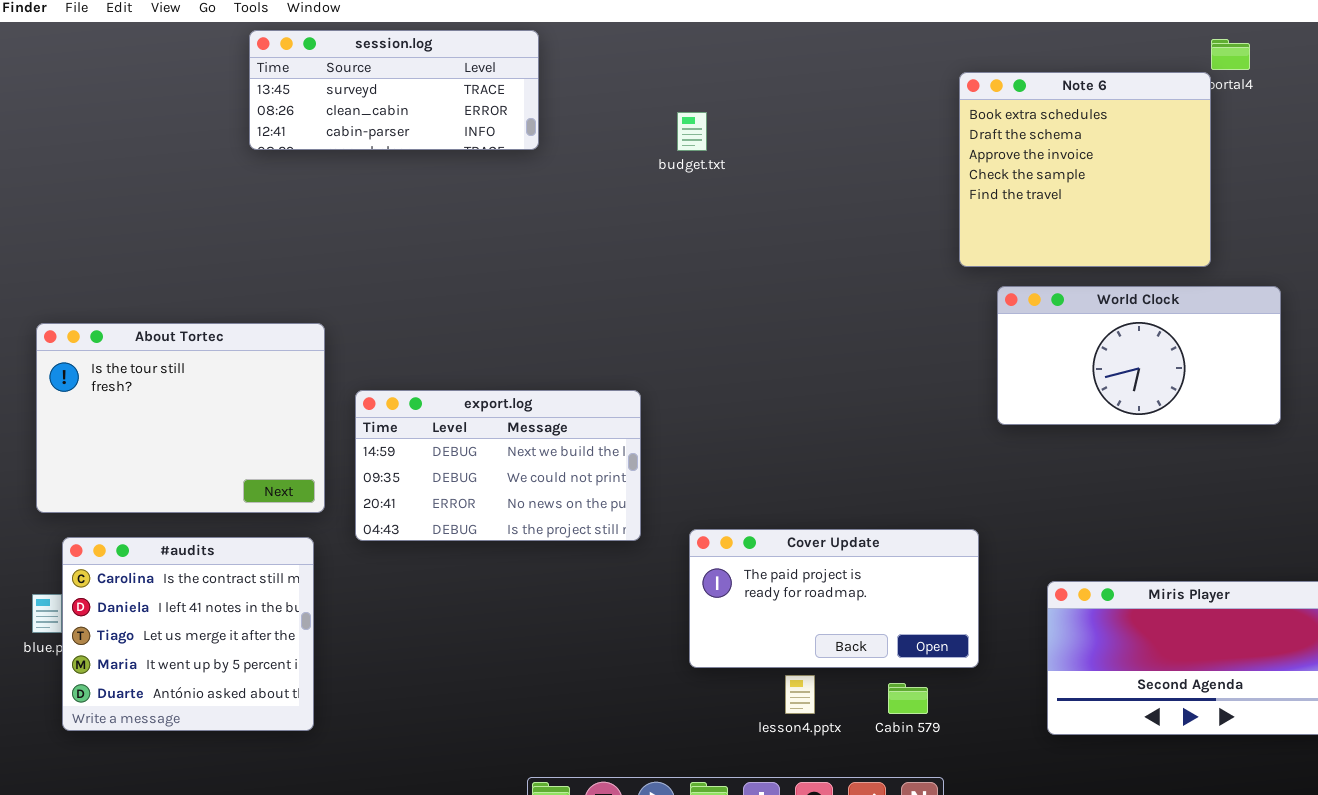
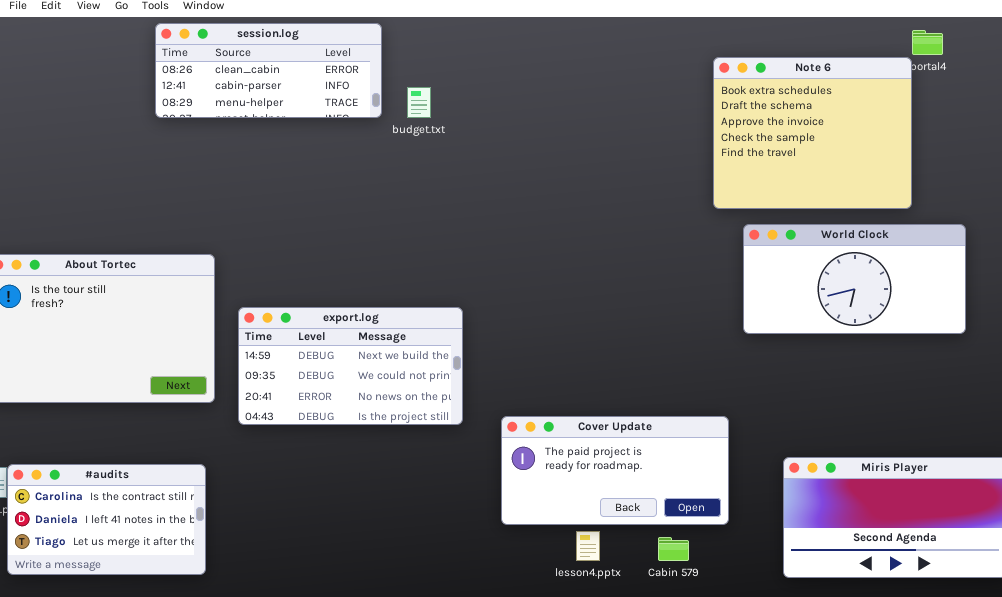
session.log: [249,30,539,150] -> [155,23,382,118], scrolled down 1 row
budget.txt: [677,112,707,151] -> [407,87,431,118], moved
#audits: [62,537,314,731] -> [7,464,206,575], resized

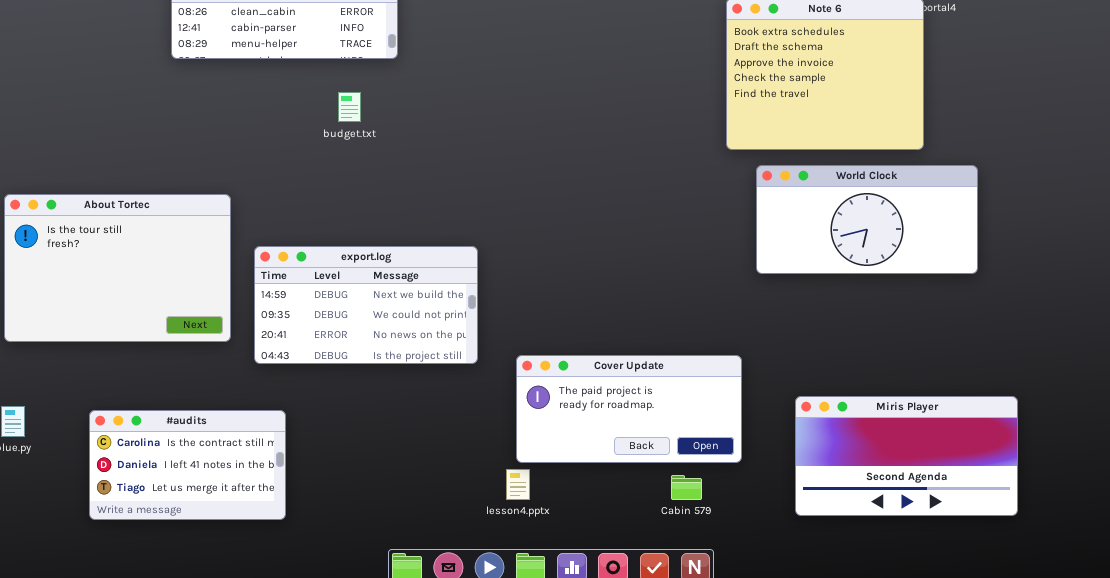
budget.txt: [407,87,431,118] -> [338,92,361,122], moved
#audits: [7,464,206,575] -> [89,410,286,520], moved
lesson4.pptx: [576,531,600,561] -> [506,469,530,500], moved

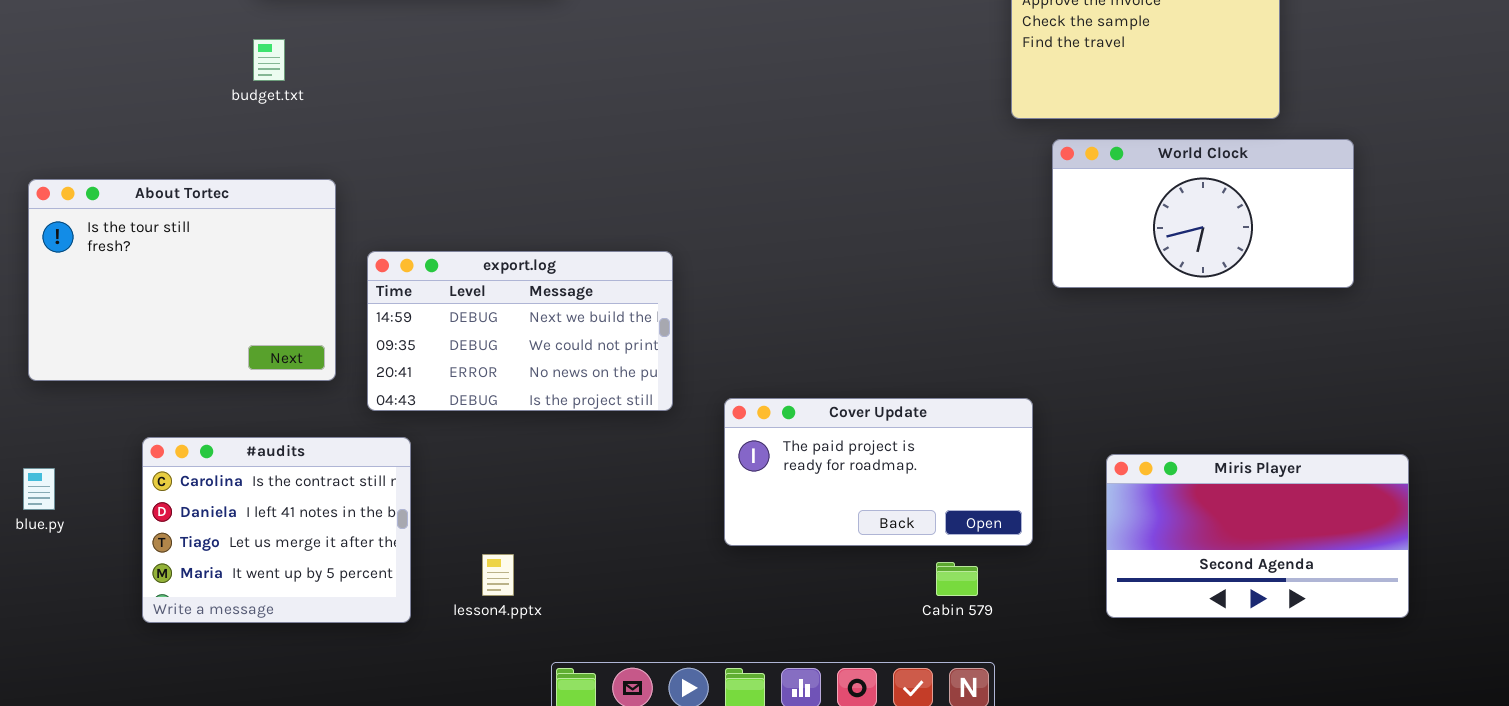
budget.txt: [338,92,361,122] -> [253,39,285,81], moved
#audits: [89,410,286,520] -> [142,437,411,623], resized
lesson4.pptx: [506,469,530,500] -> [482,554,514,596], moved

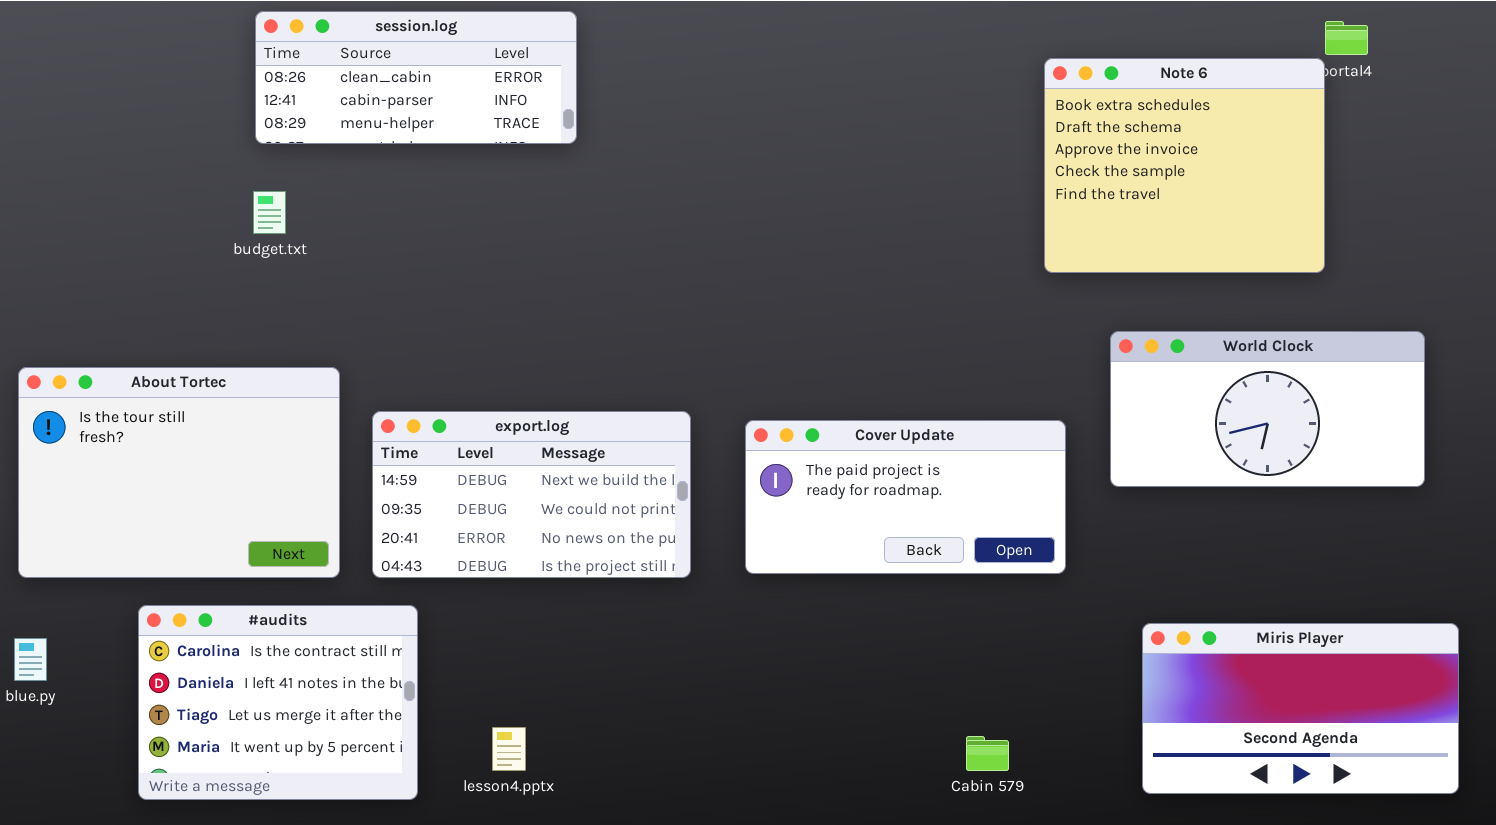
World Clock: [1052,139,1354,288] -> [1110,331,1425,487], moved
About Tortec: [28,179,336,381] -> [18,367,340,578], moved
Cover Update: [724,398,1033,546] -> [745,420,1066,574], moved

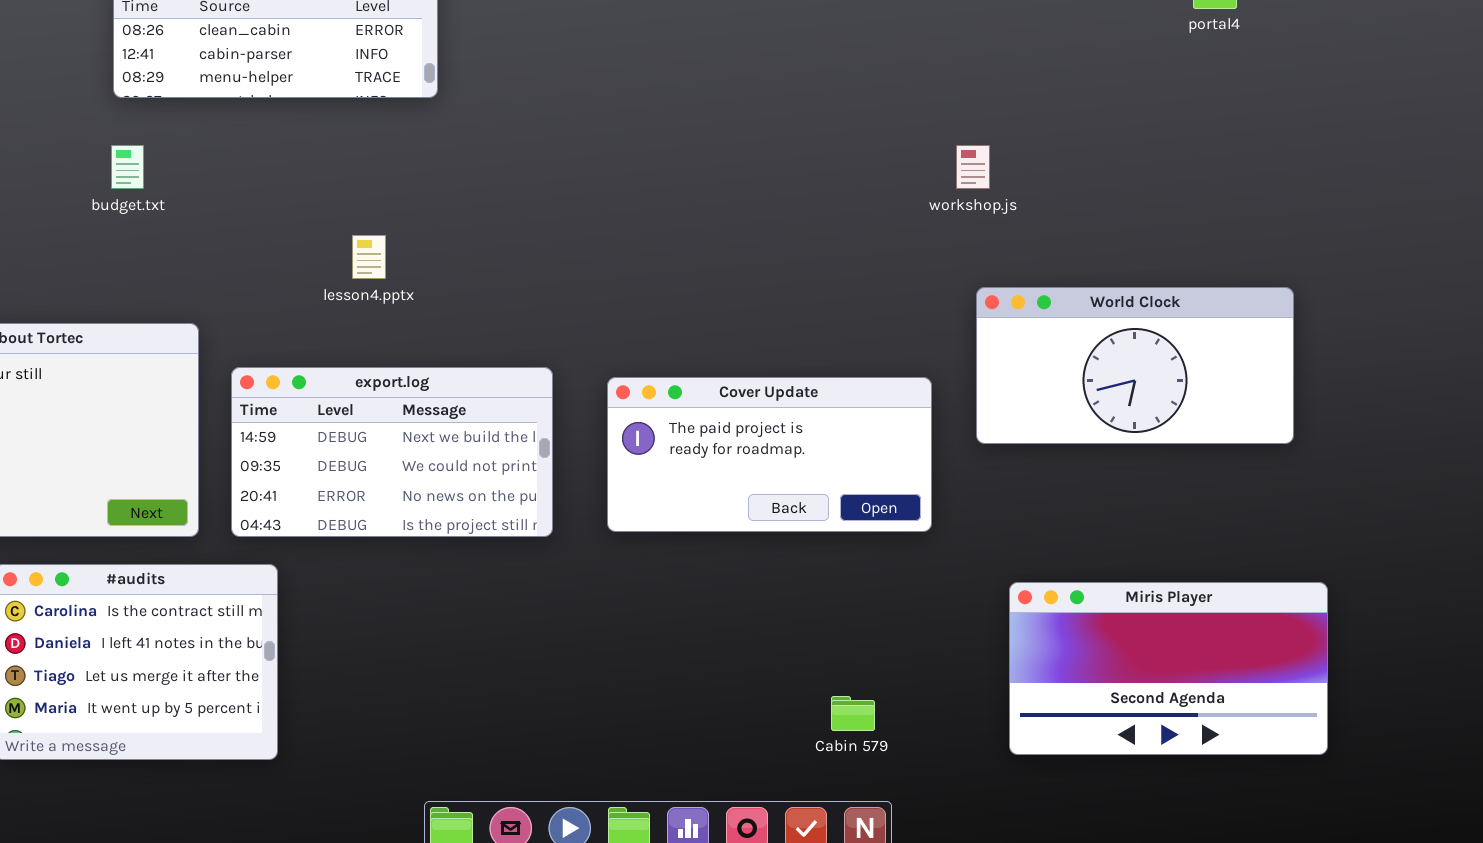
Note 6: [1044,58,1325,273] -> none, closed
lesson4.pptx: [492,727,526,771] -> [352,235,386,279], moved

